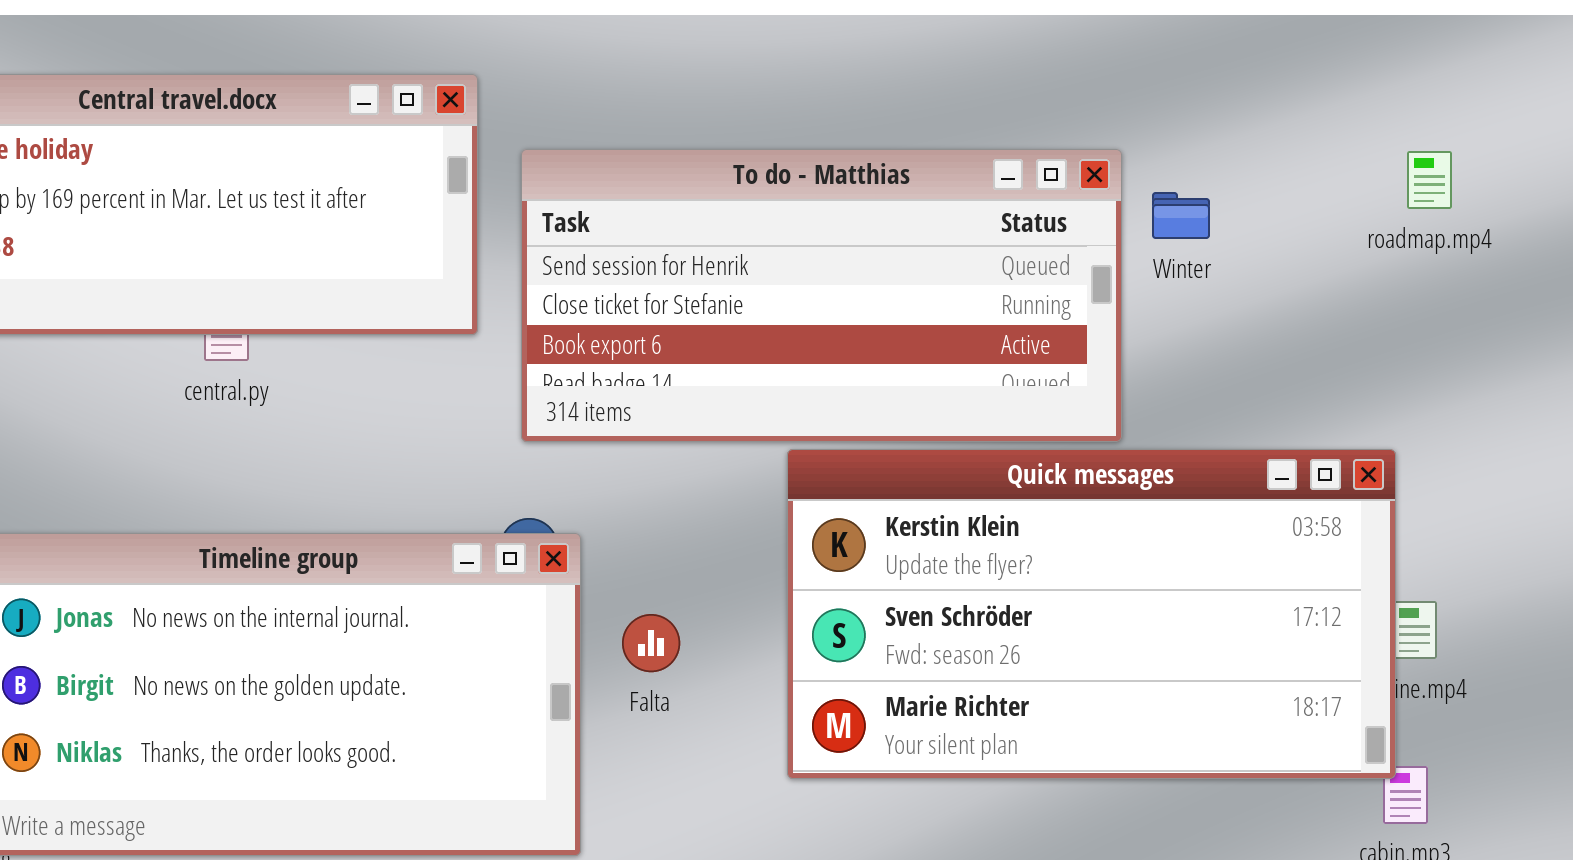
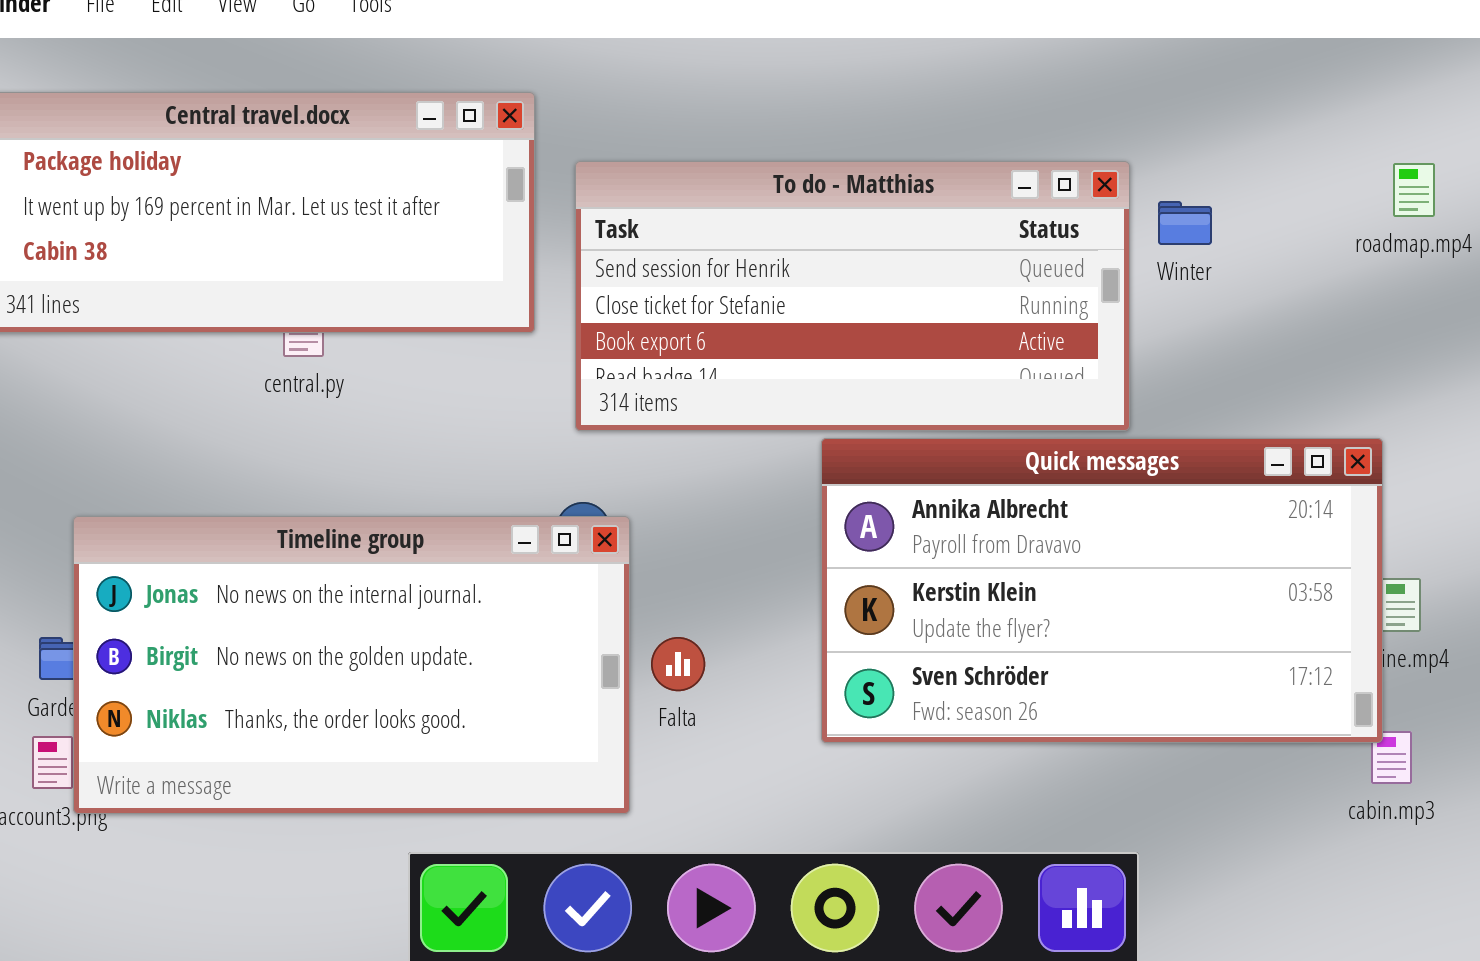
Quick messages: [787,449,1396,779] -> [821,438,1383,743], scrolled up 1 row
Falta: [622,614,680,672] -> [651,637,705,691], moved

